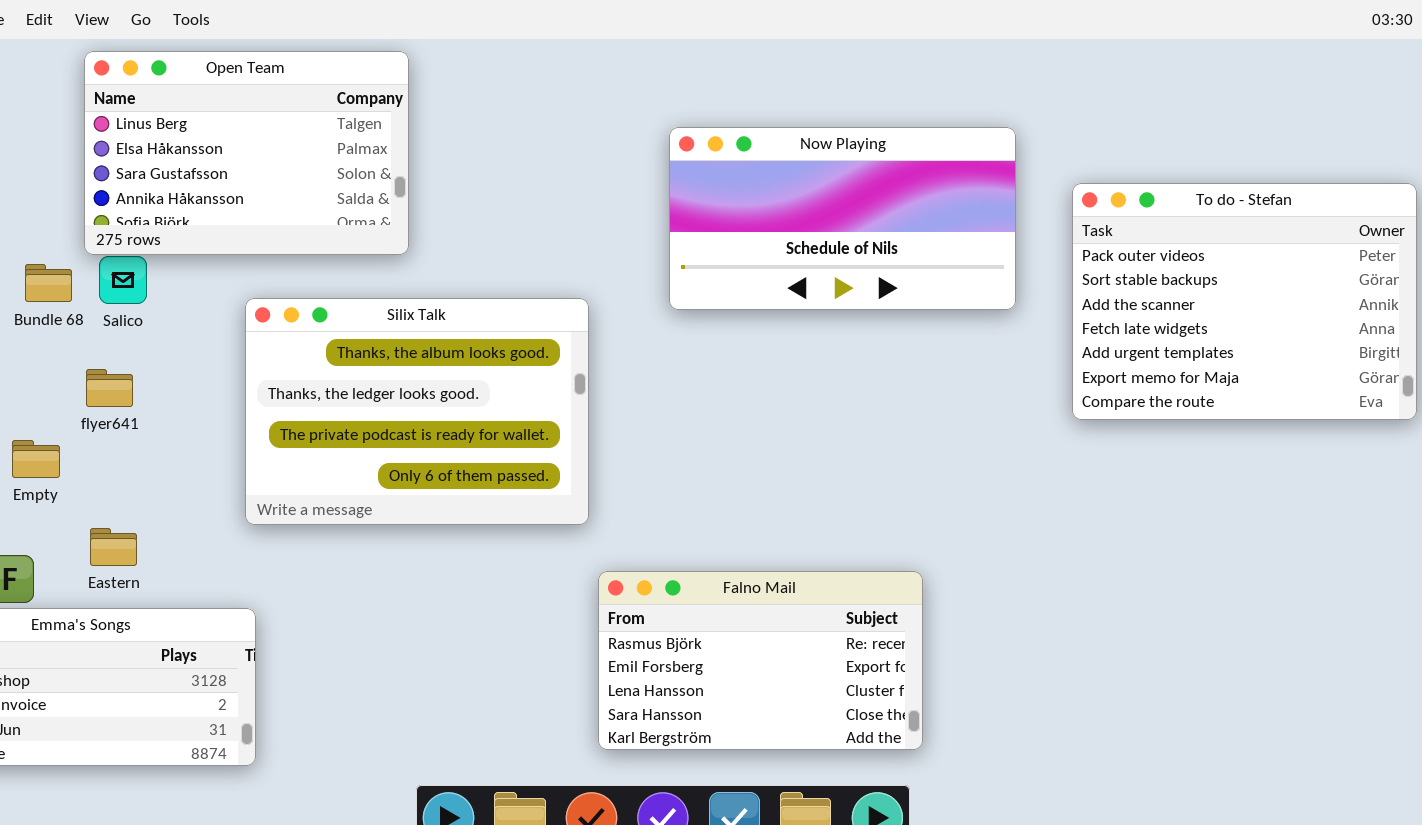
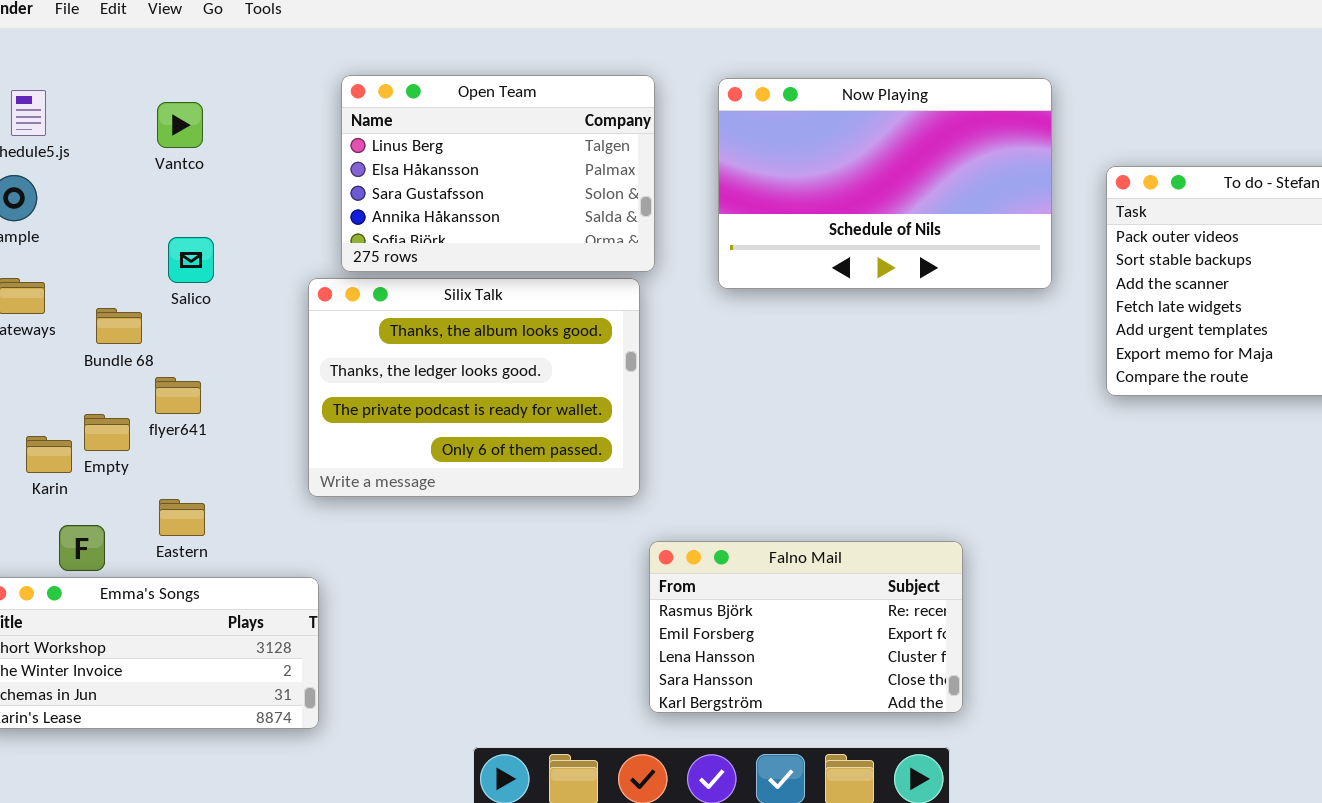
Open Team: [84,51,409,255] -> [341,75,655,272], moved
Now Playing: [669,127,1016,310] -> [718,78,1052,289], resized
Bundle 68: [25,264,72,302] -> [96,308,142,344], moved
flyer641: [86,369,133,407] -> [155,377,201,414], moved

